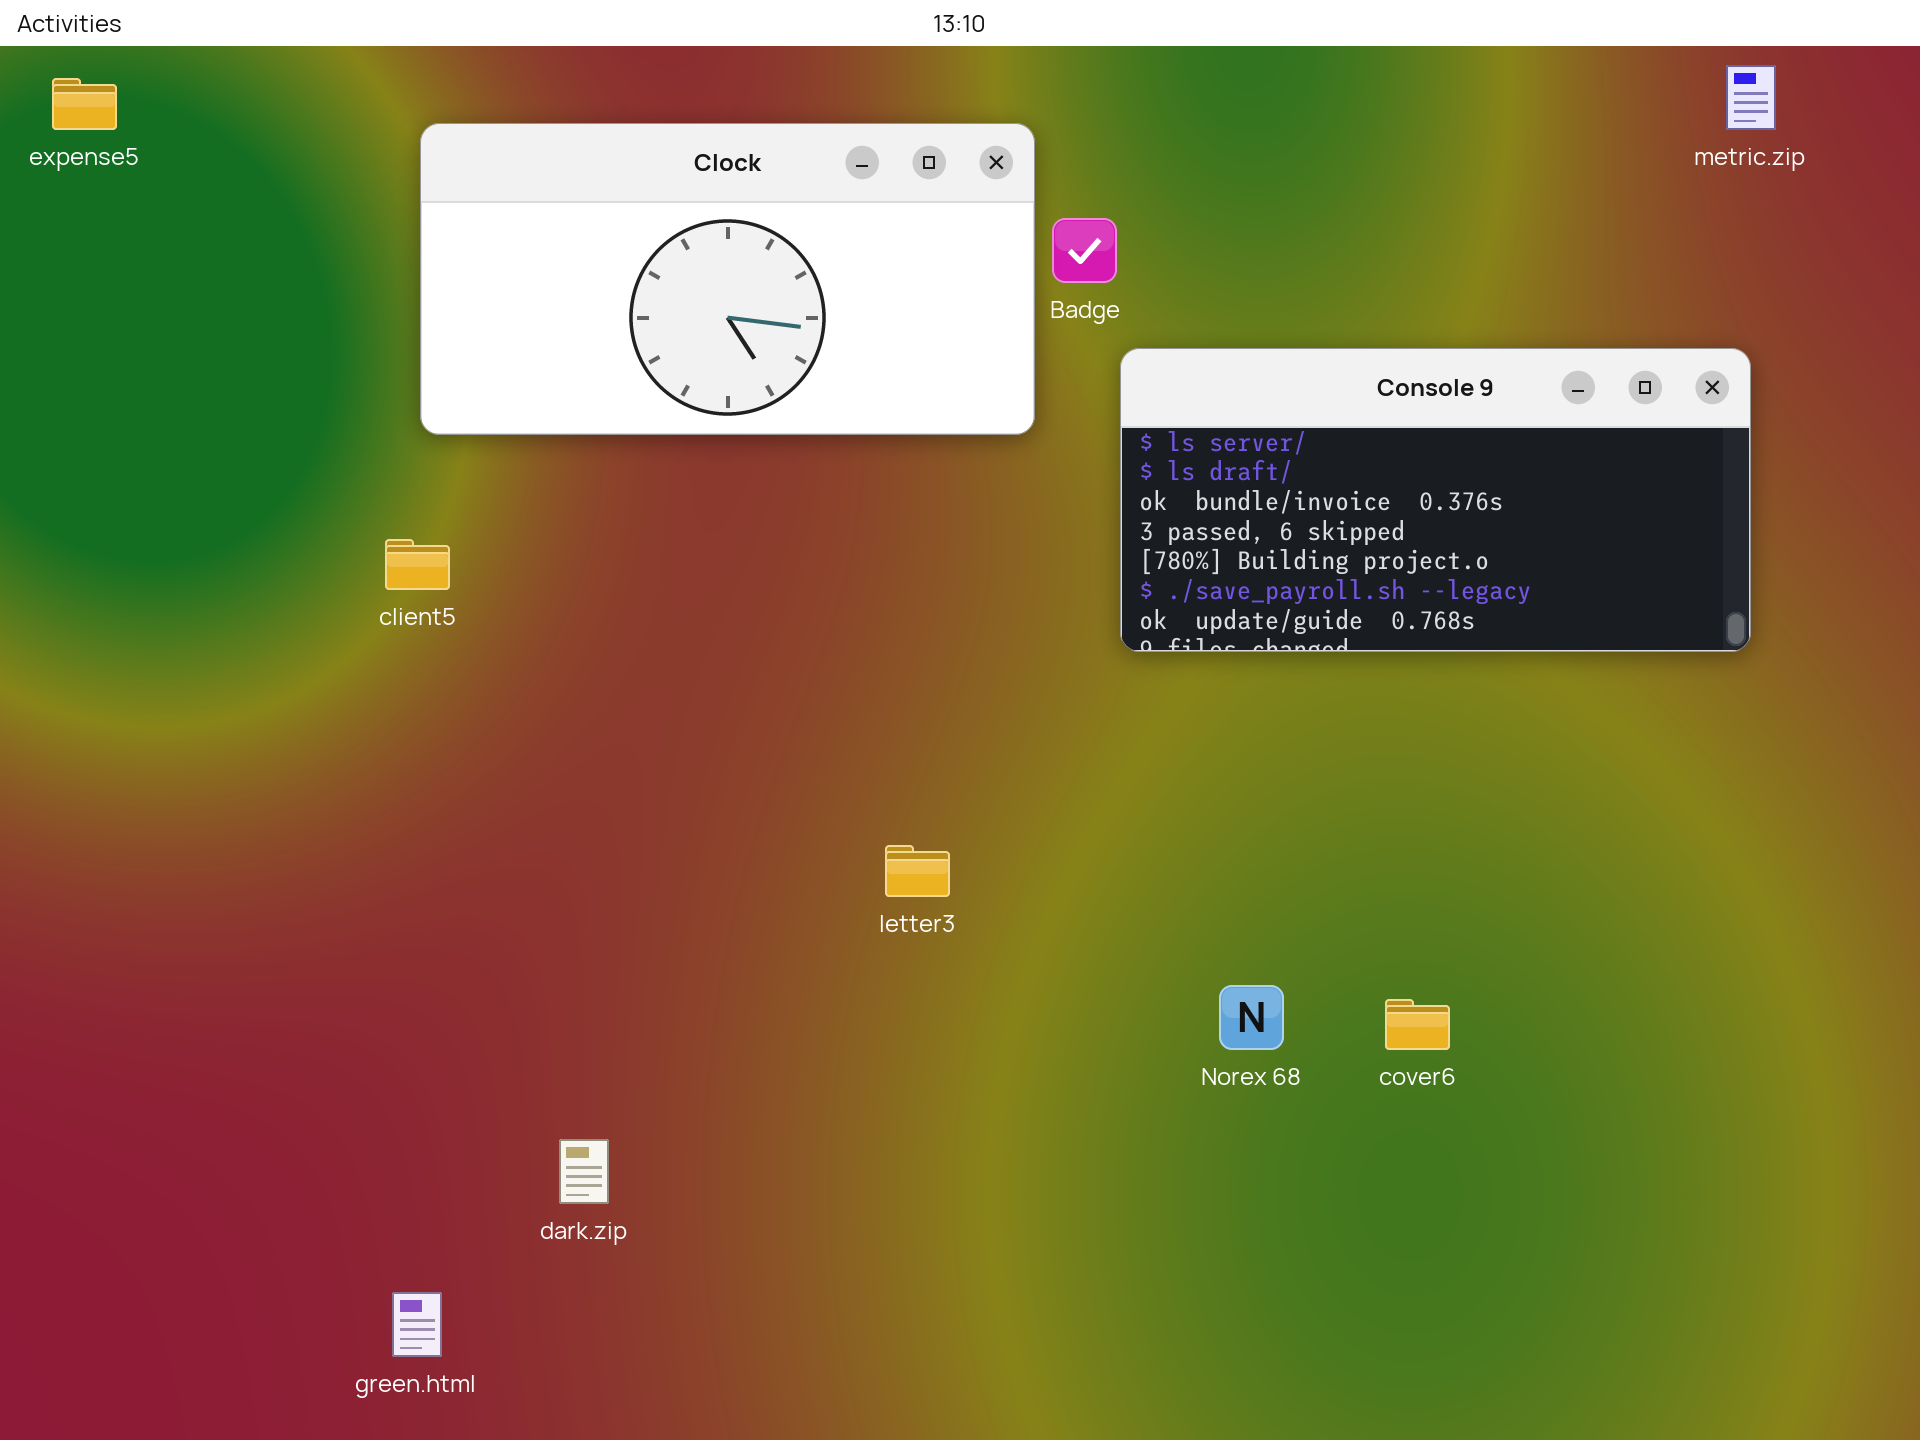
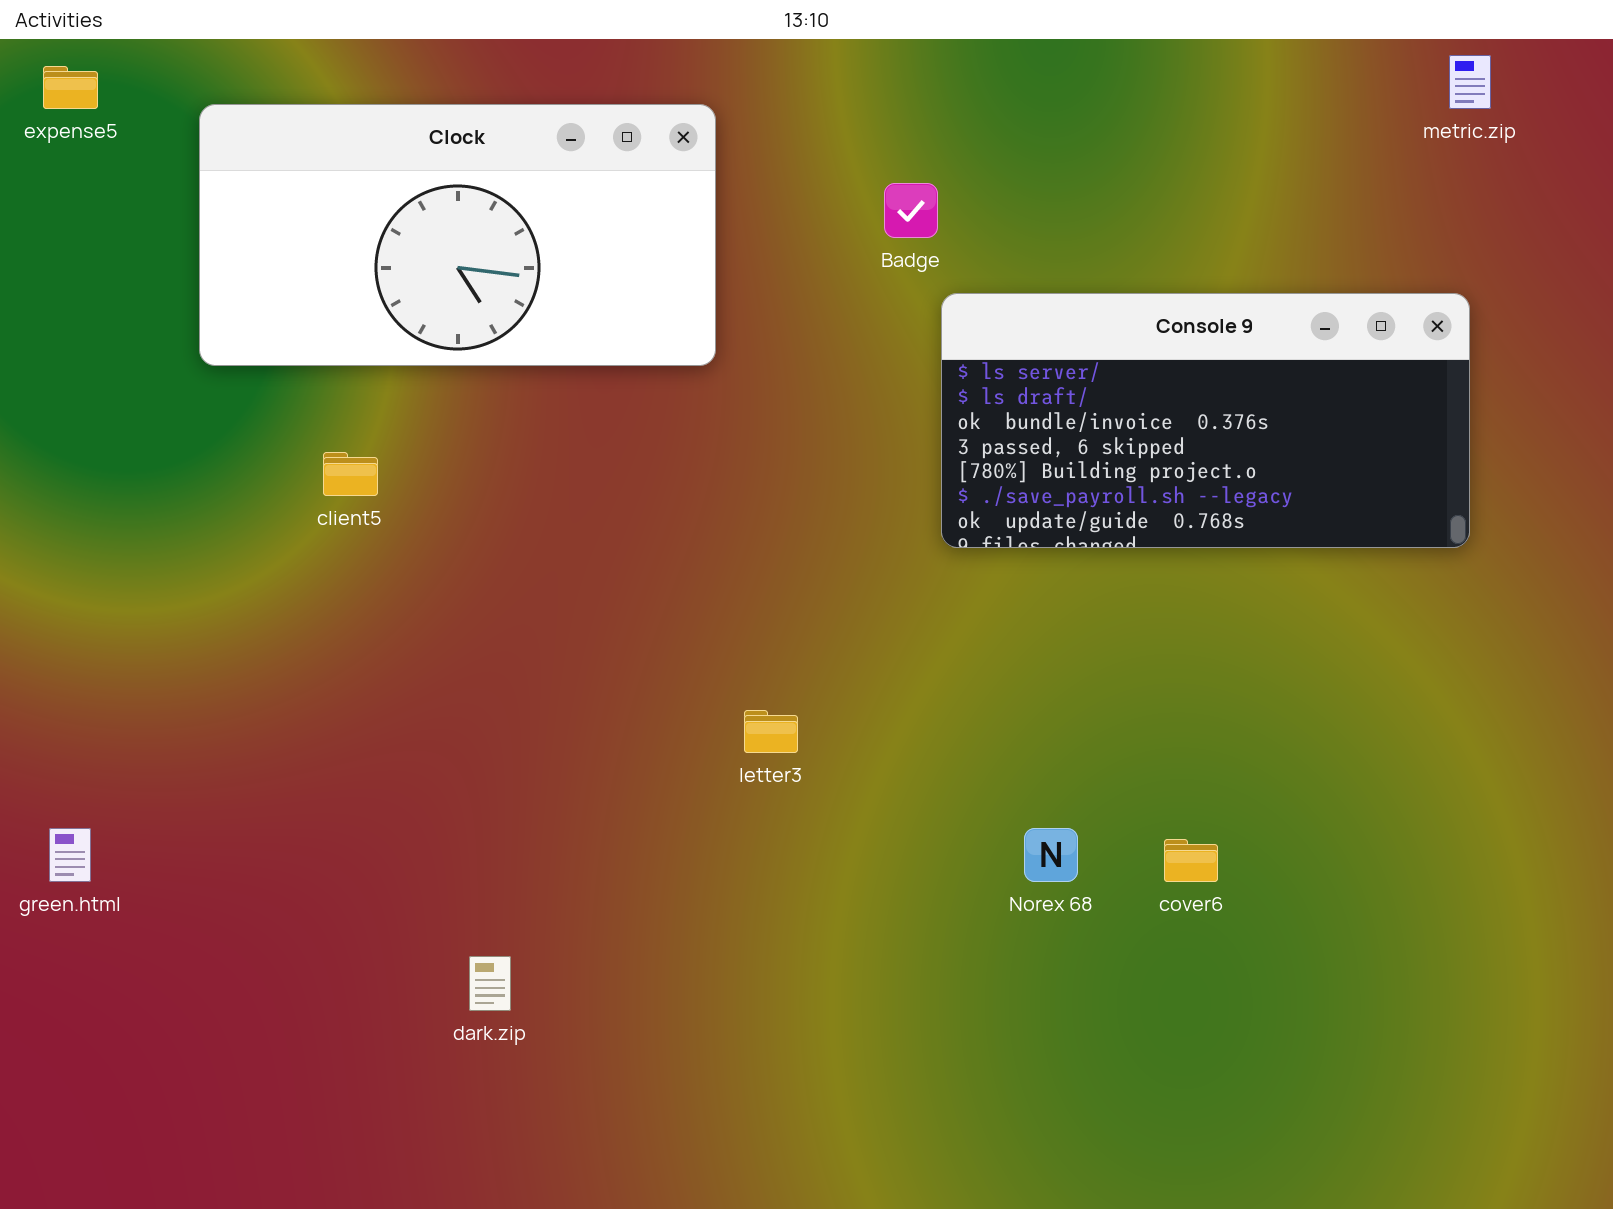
Clock: [420,123,1035,435] -> [199,104,716,366], moved
green.html: [392,1292,442,1357] -> [49,828,91,882], moved

